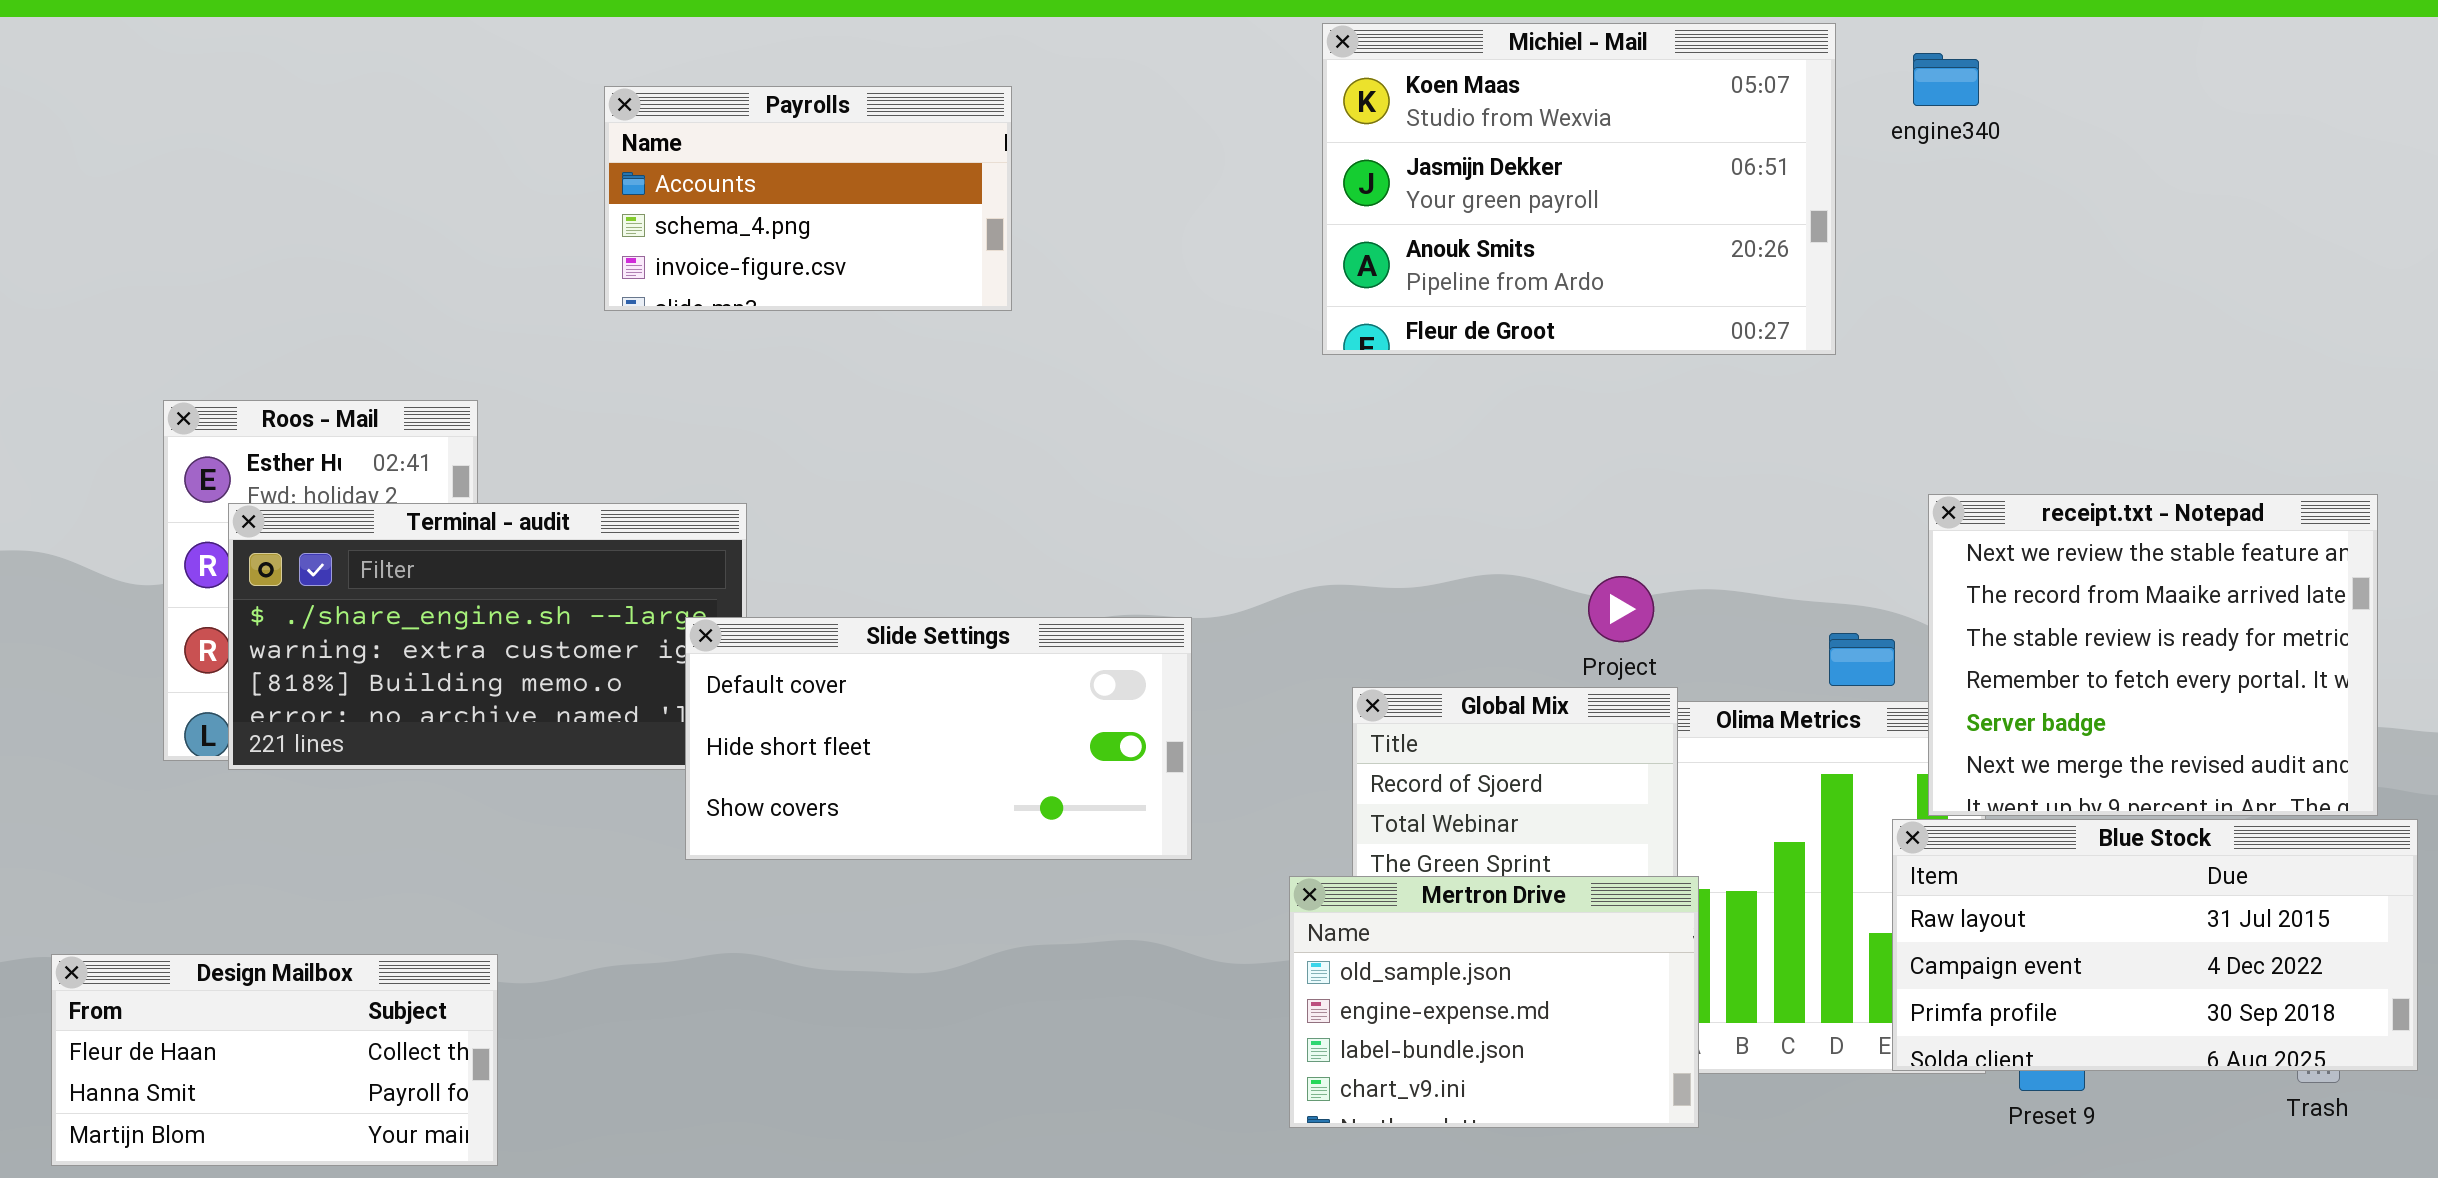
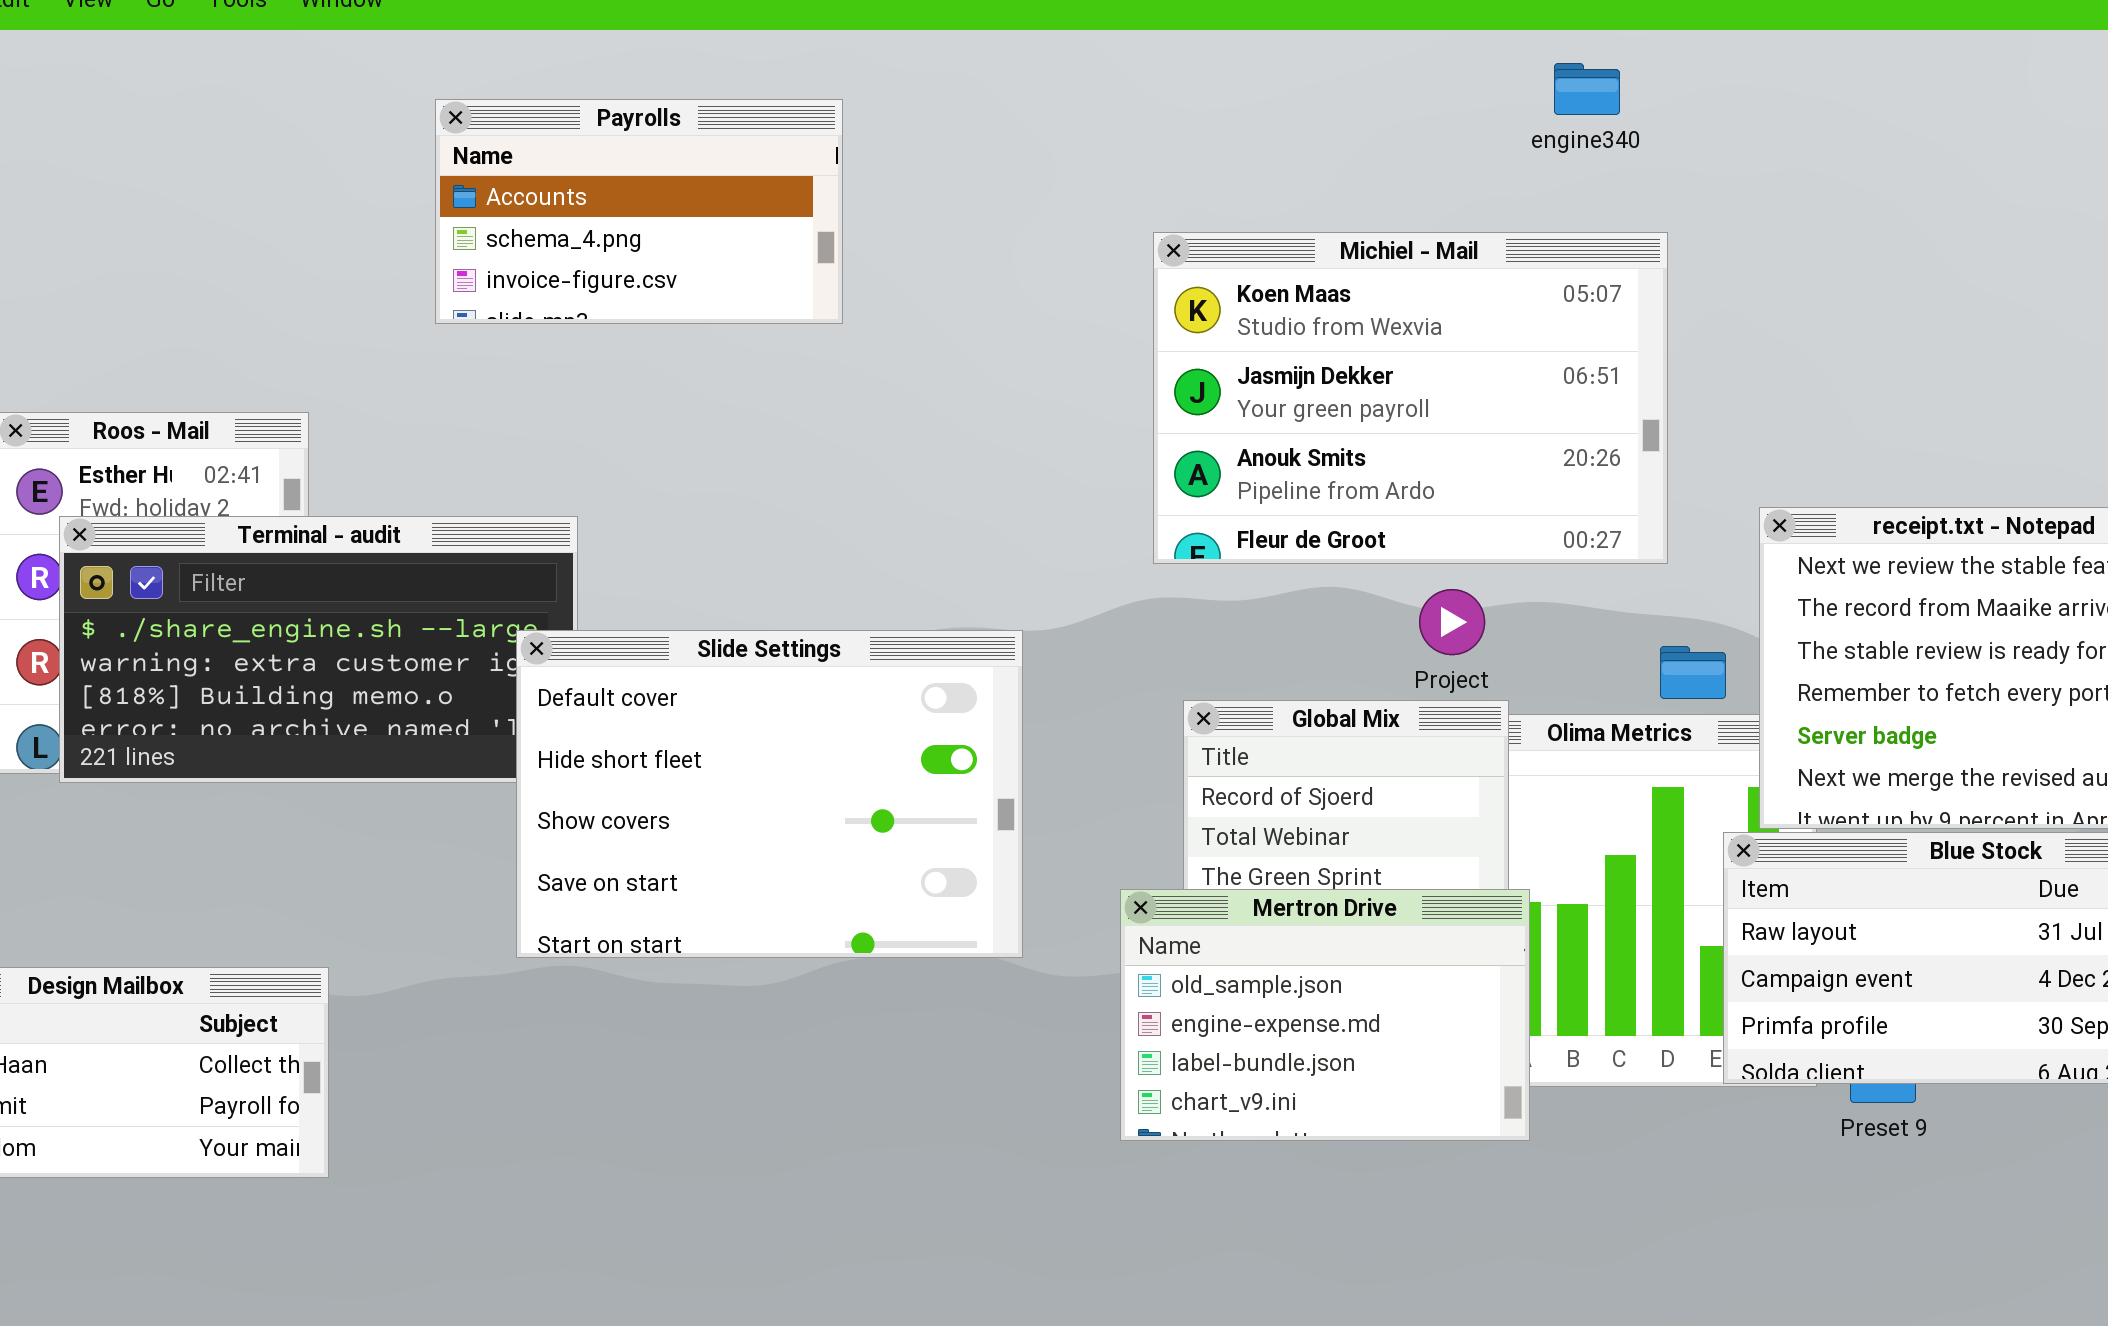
Michiel - Mail: [1322,23,1836,355] -> [1153,232,1668,564], moved
engine340: [1913,53,1979,106] -> [1554,63,1620,115], moved
Slide Settings: [685,617,1192,860] -> [516,630,1023,958], resized

